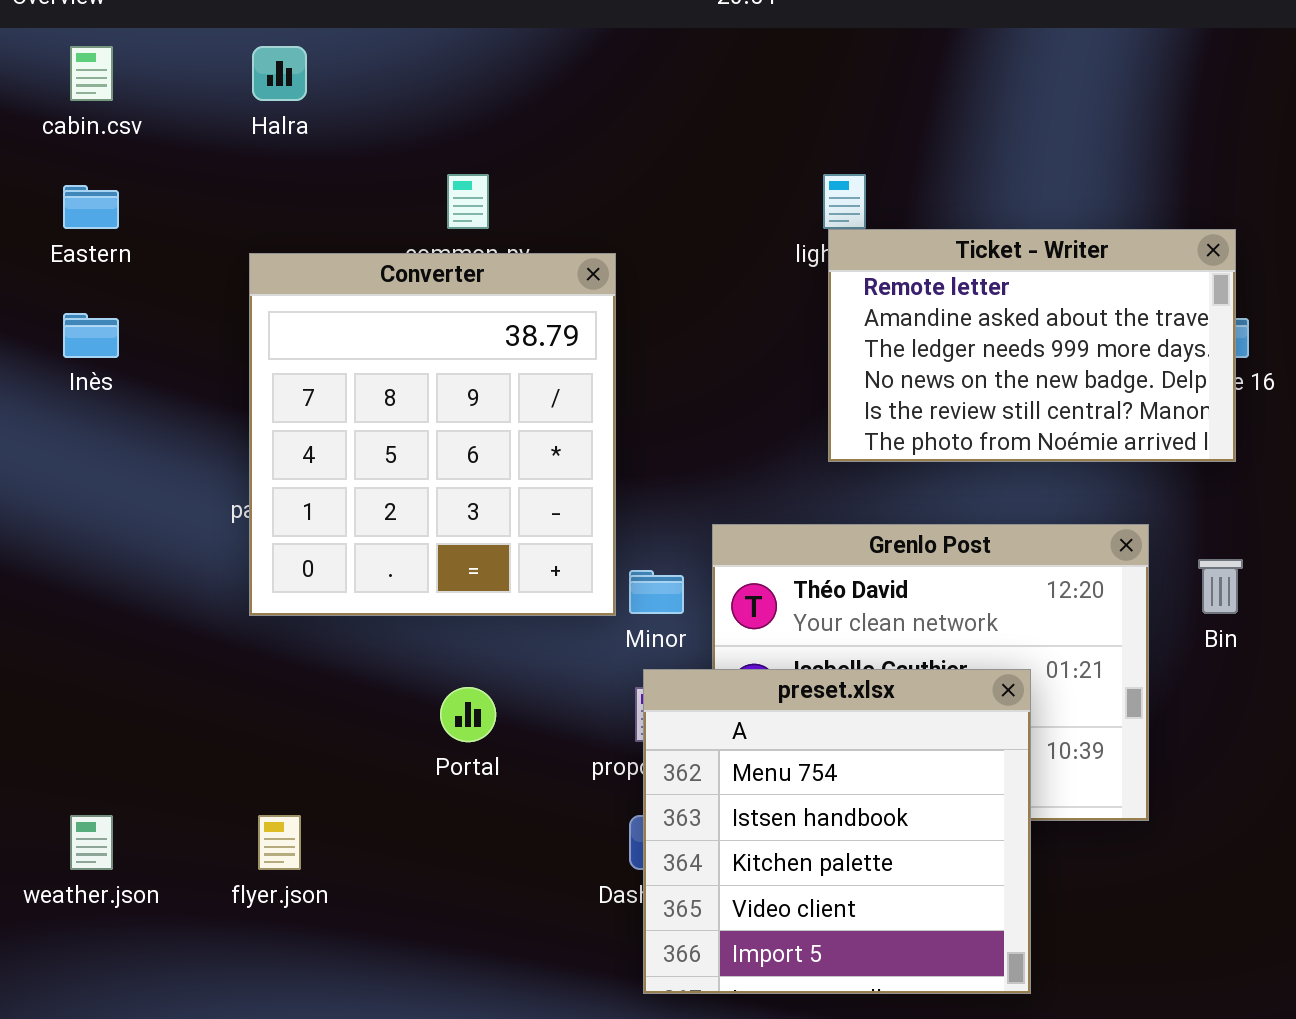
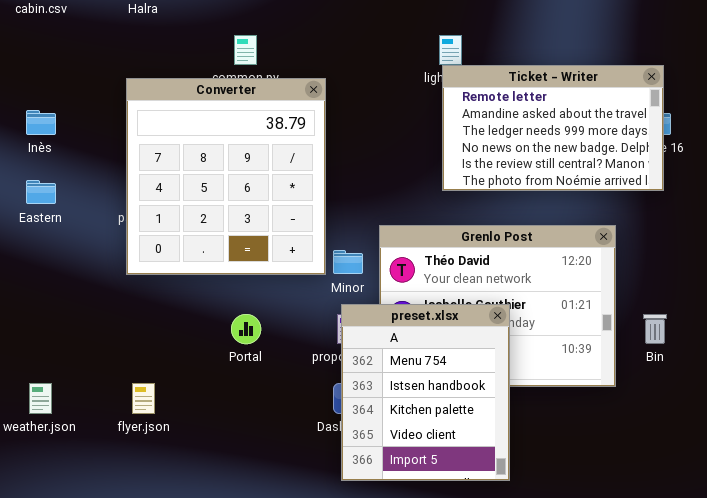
Eastern: [63,185,119,229] -> [26,180,56,204], moved
Bin: [1198,559,1243,614] -> [643,314,667,344], moved
preset.xlsx: [643,669,1031,994] -> [341,304,510,481], resized

